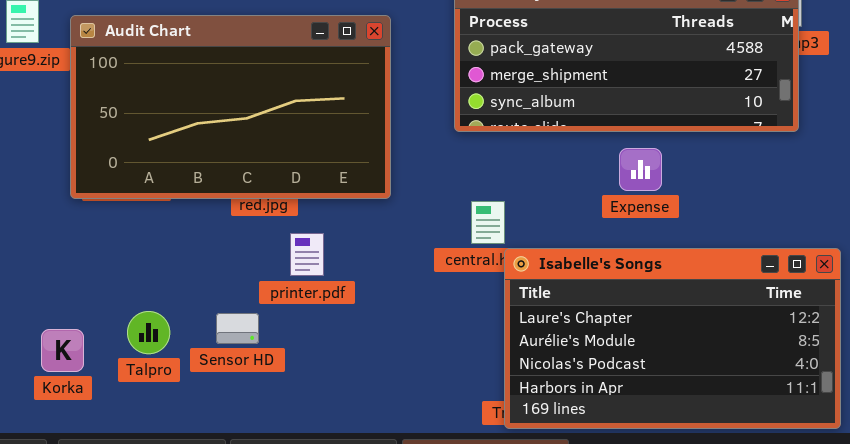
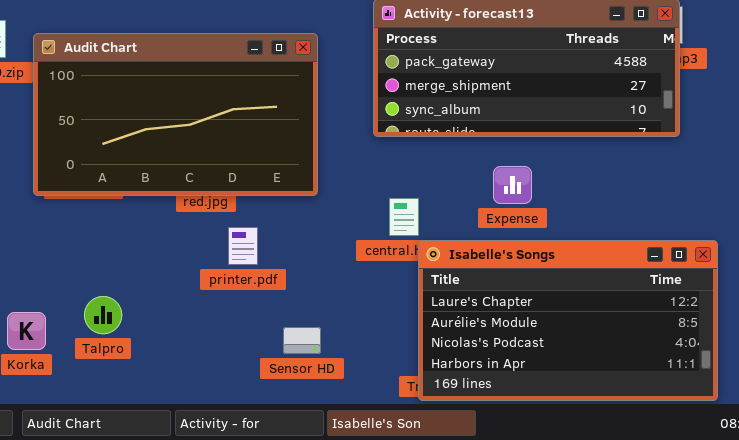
Expense: [619,148,662,191] -> [493,166,532,204], moved
Sensor HD: [216,313,259,344] -> [283,327,321,354], moved

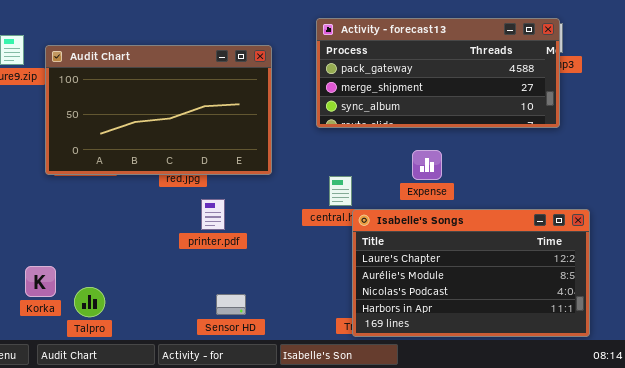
Talpro: [84,296,122,334] -> [74,287,105,317], moved
Sensor HD: [283,327,321,354] -> [216,294,246,315], moved

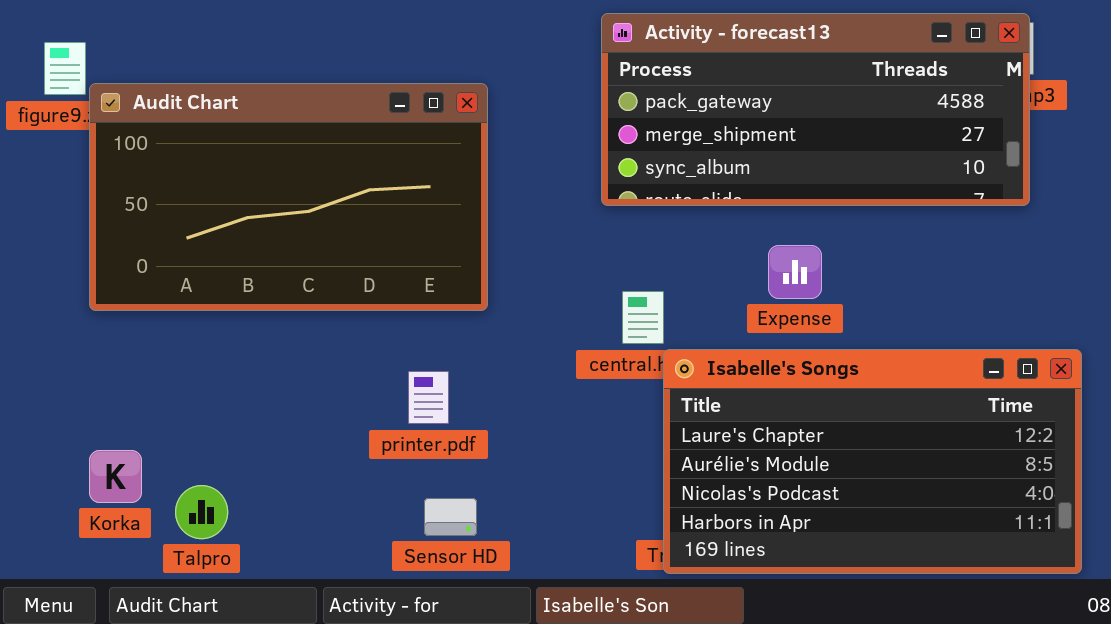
Audit Chart: [45,45,272,175] -> [89,83,488,311], moved
printer.pdf: [201,199,225,230] -> [408,371,449,424], moved

